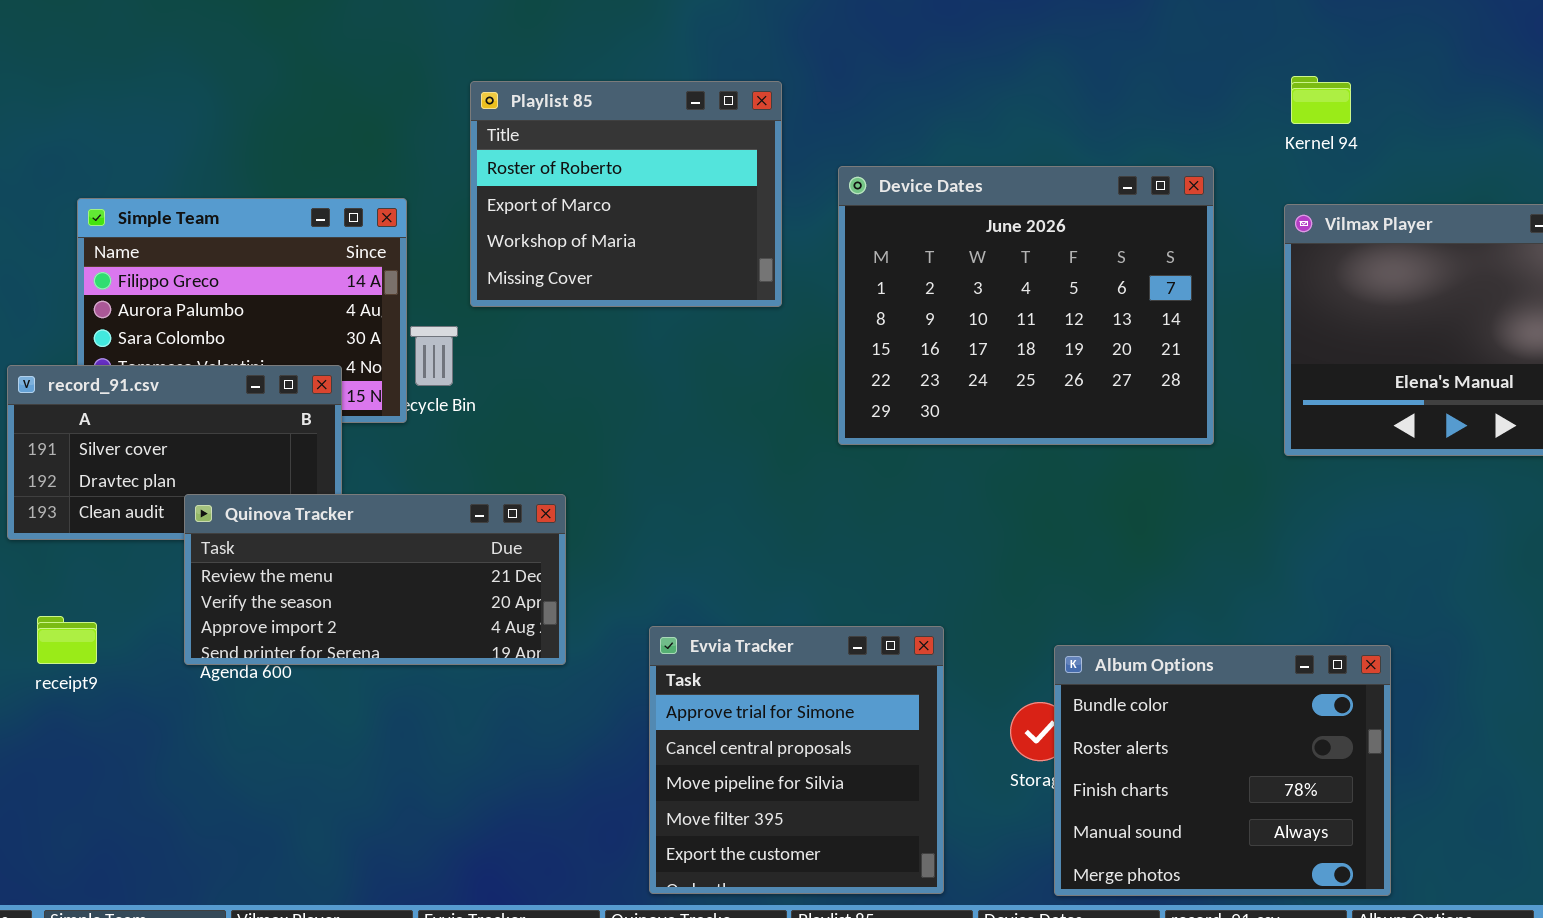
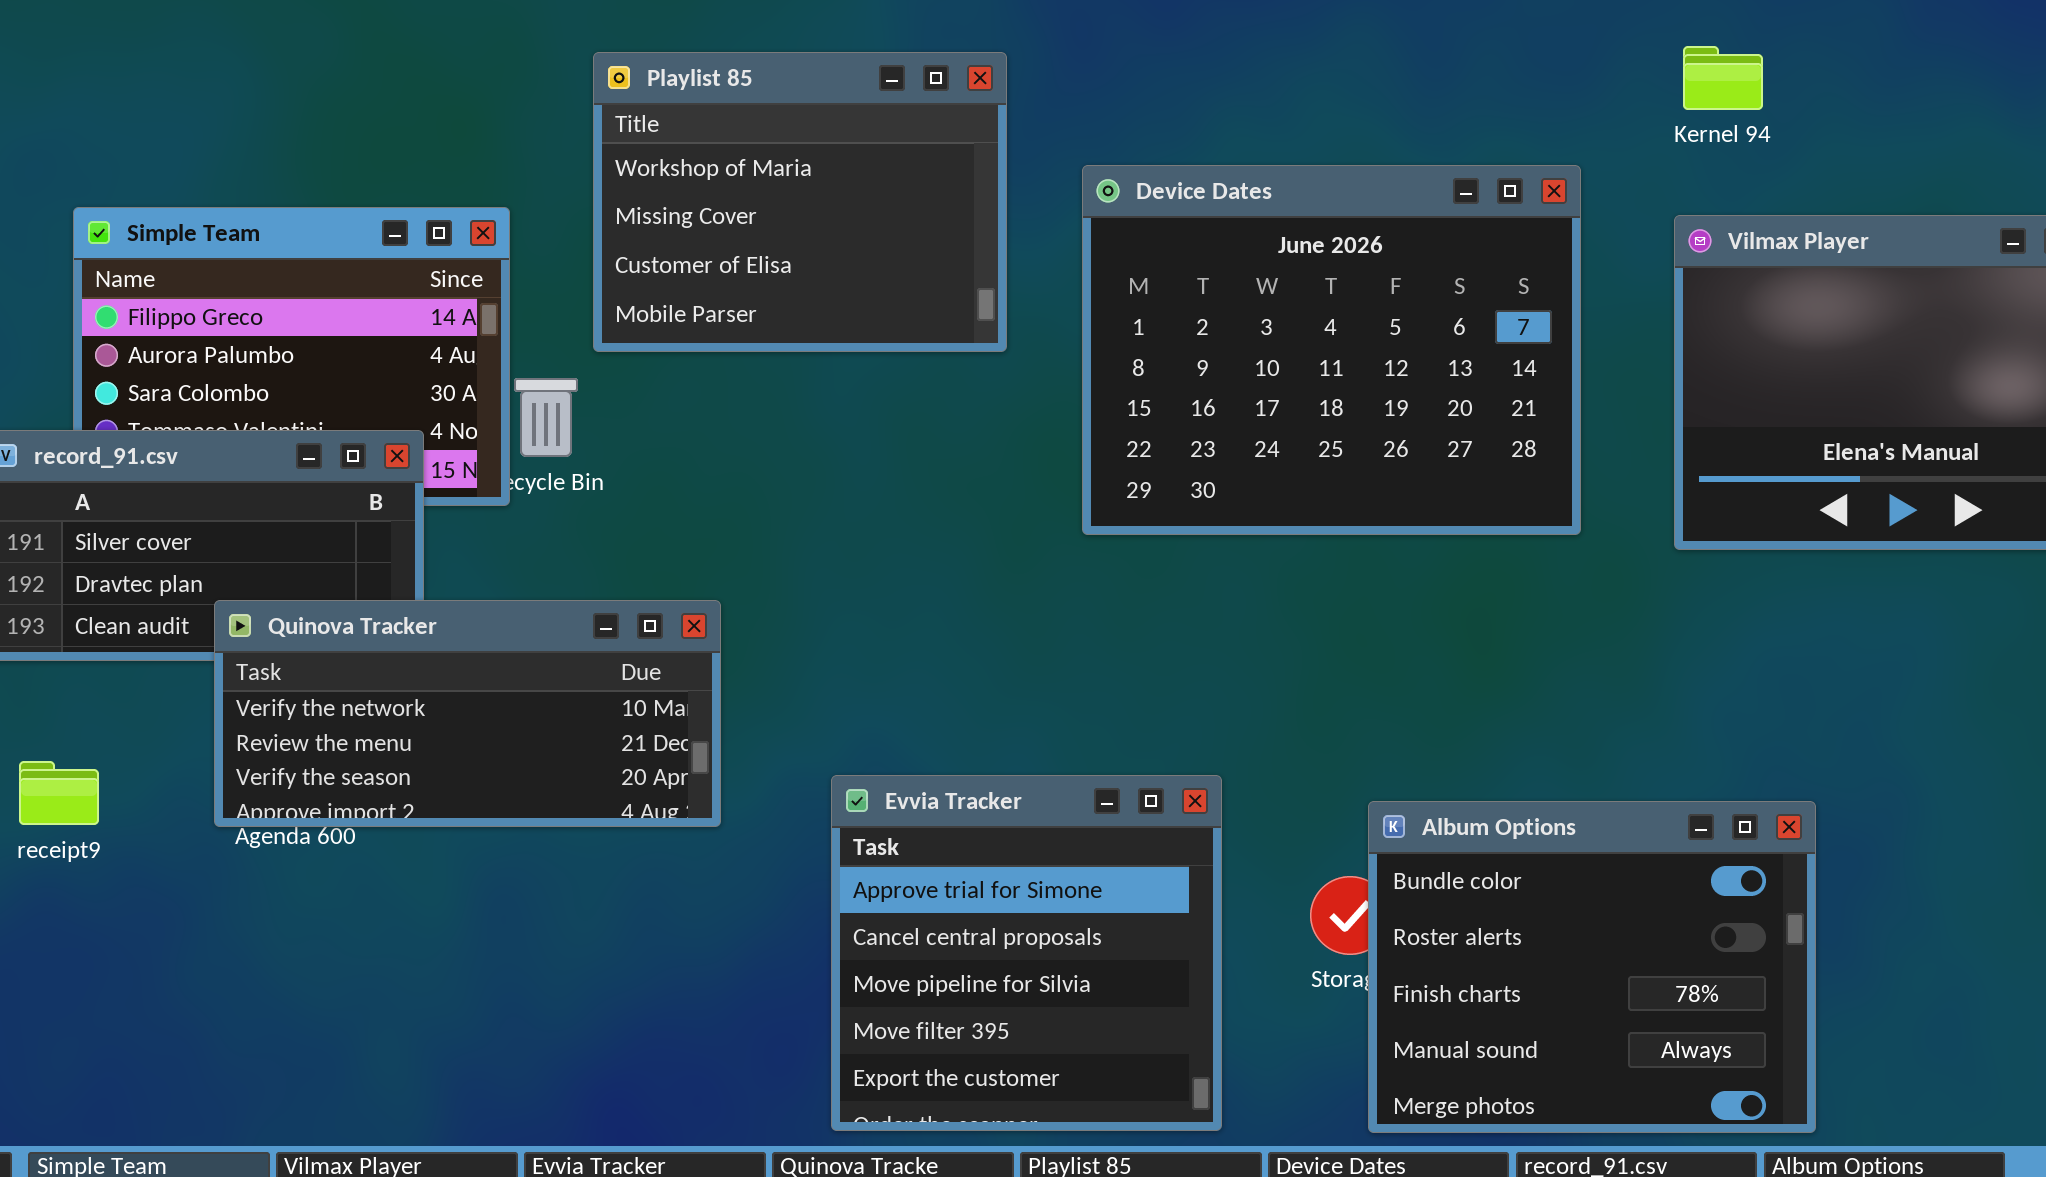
Playlist 85: [470,81,782,307] -> [593,52,1007,352], scrolled down 2 rows
Quinova Tracker: [184,494,566,665] -> [214,600,721,827], scrolled up 1 row

